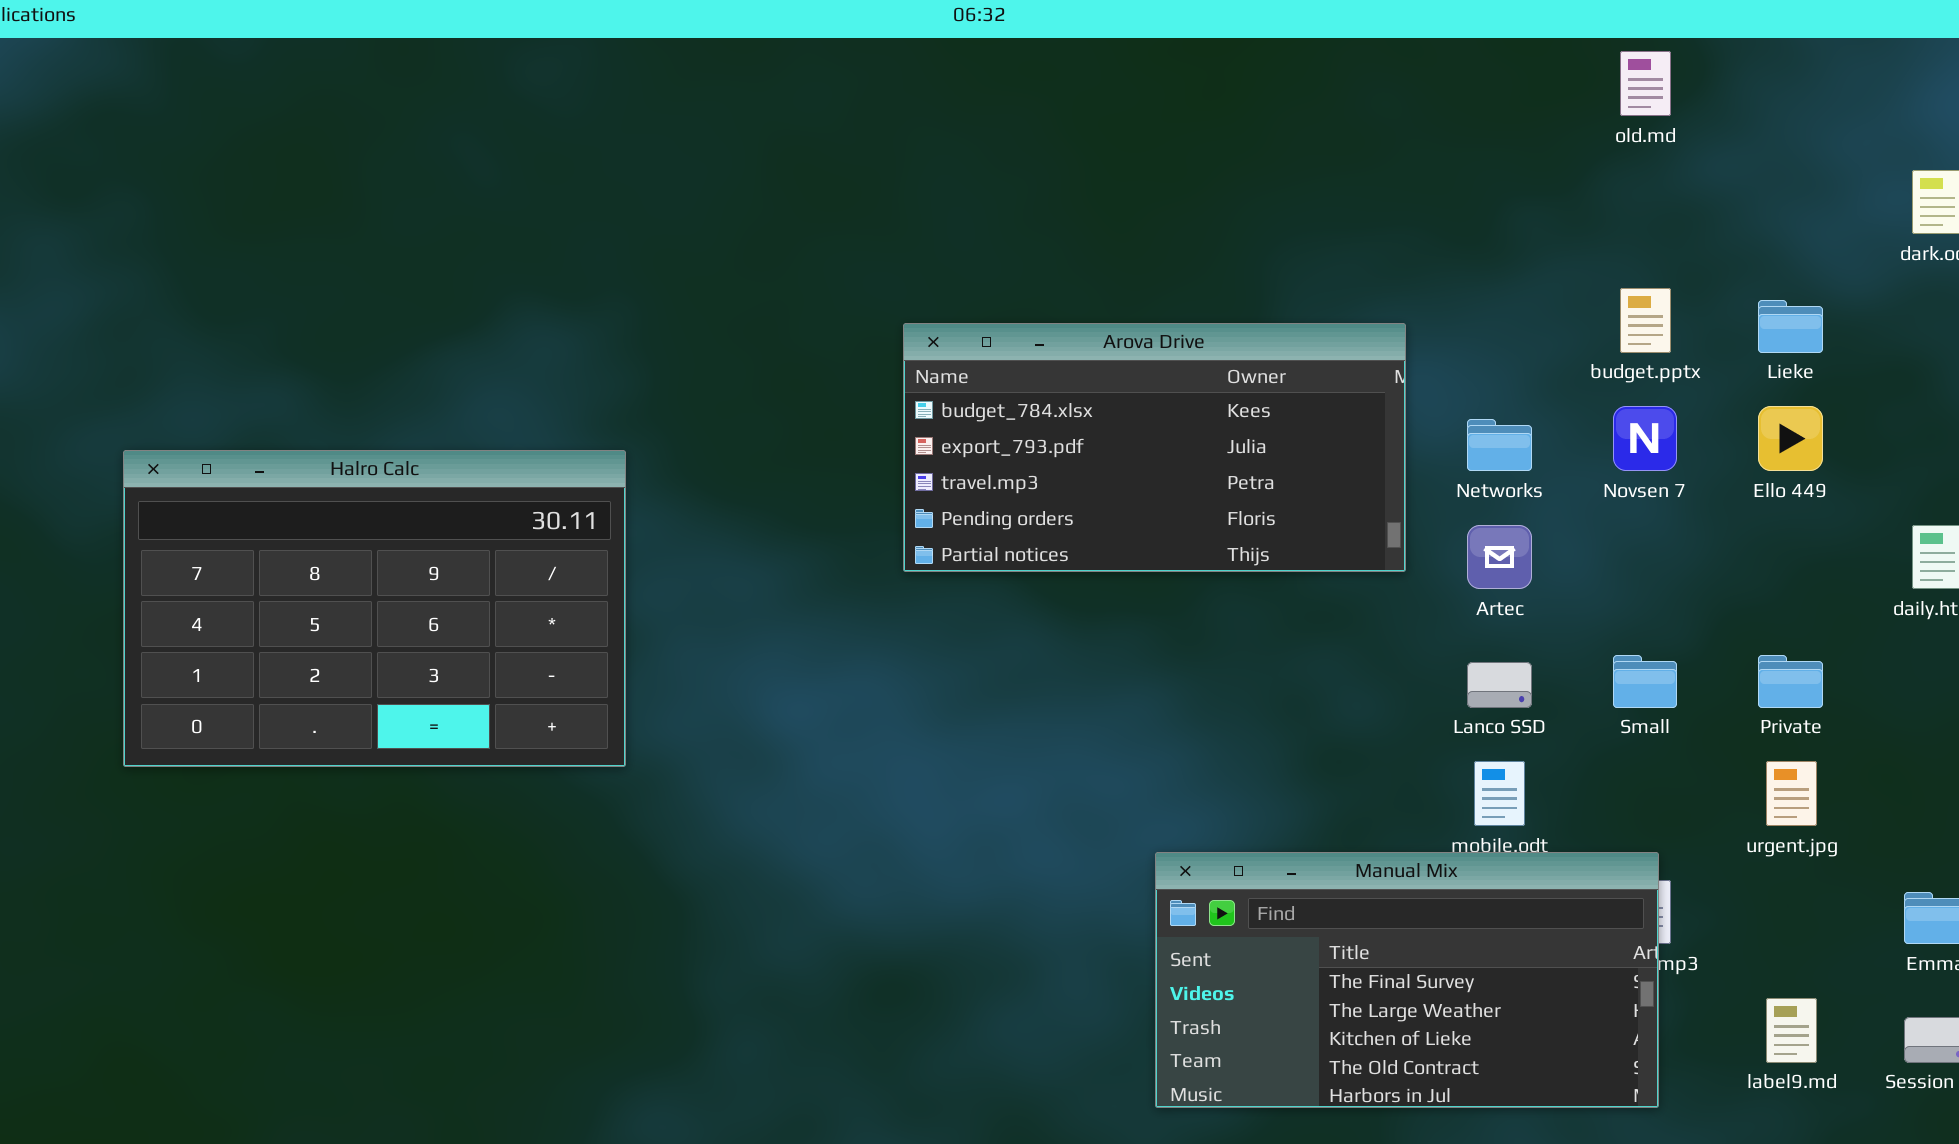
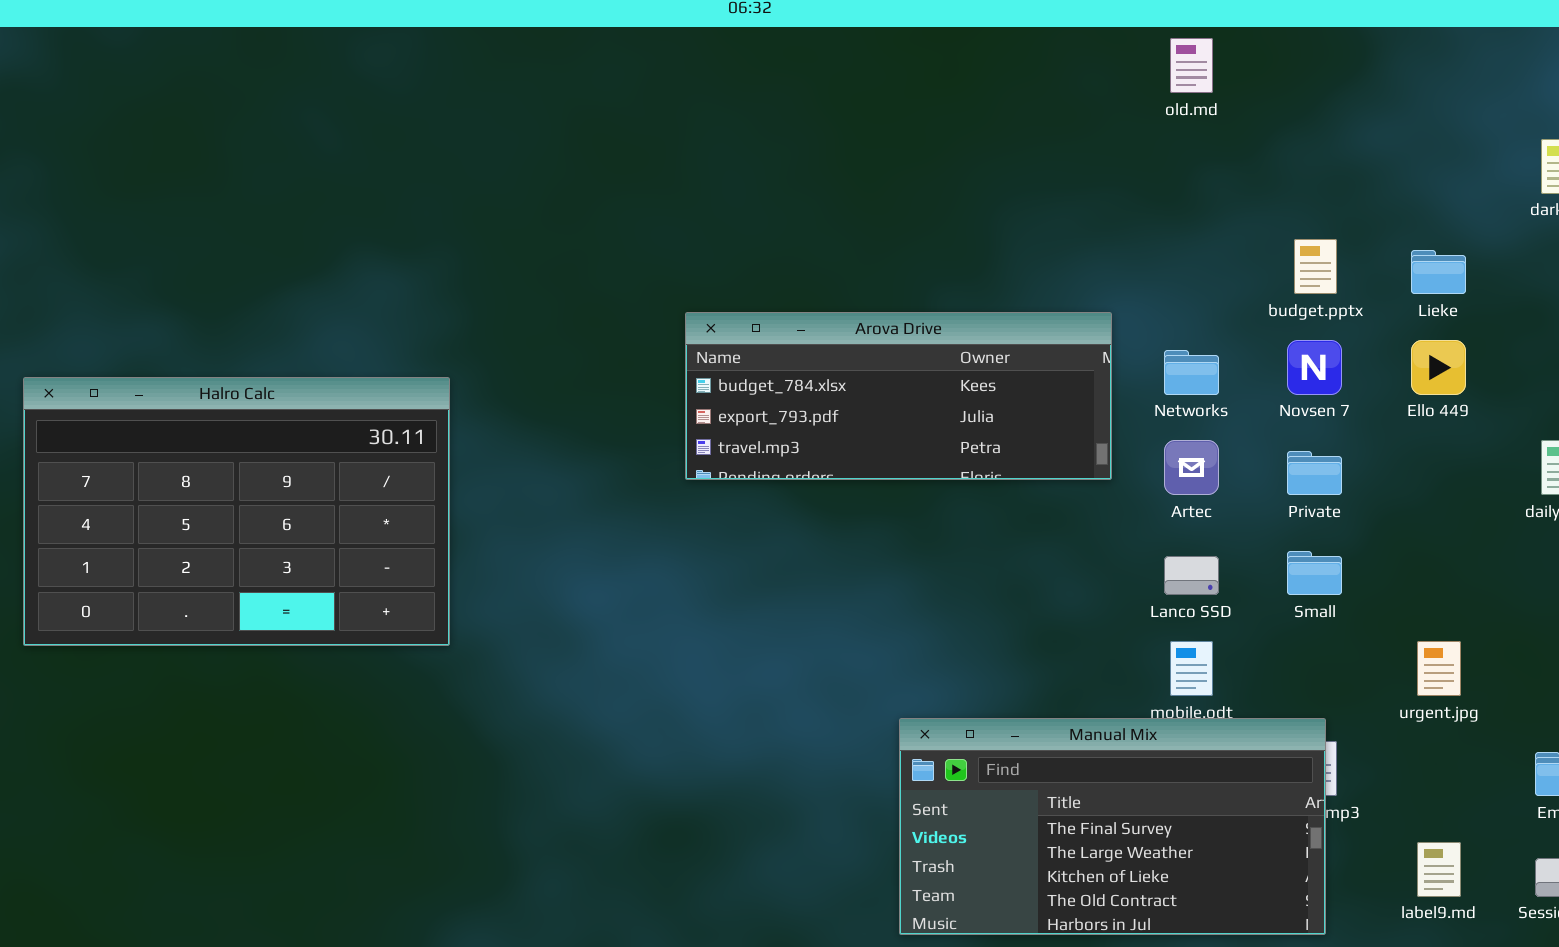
old.md: [1620,51,1671,116] -> [1170,38,1213,93], moved
Arova Drive: [903,323,1406,572] -> [685,312,1112,480], resized
Private: [1758,655,1823,708] -> [1287,451,1342,495], moved

